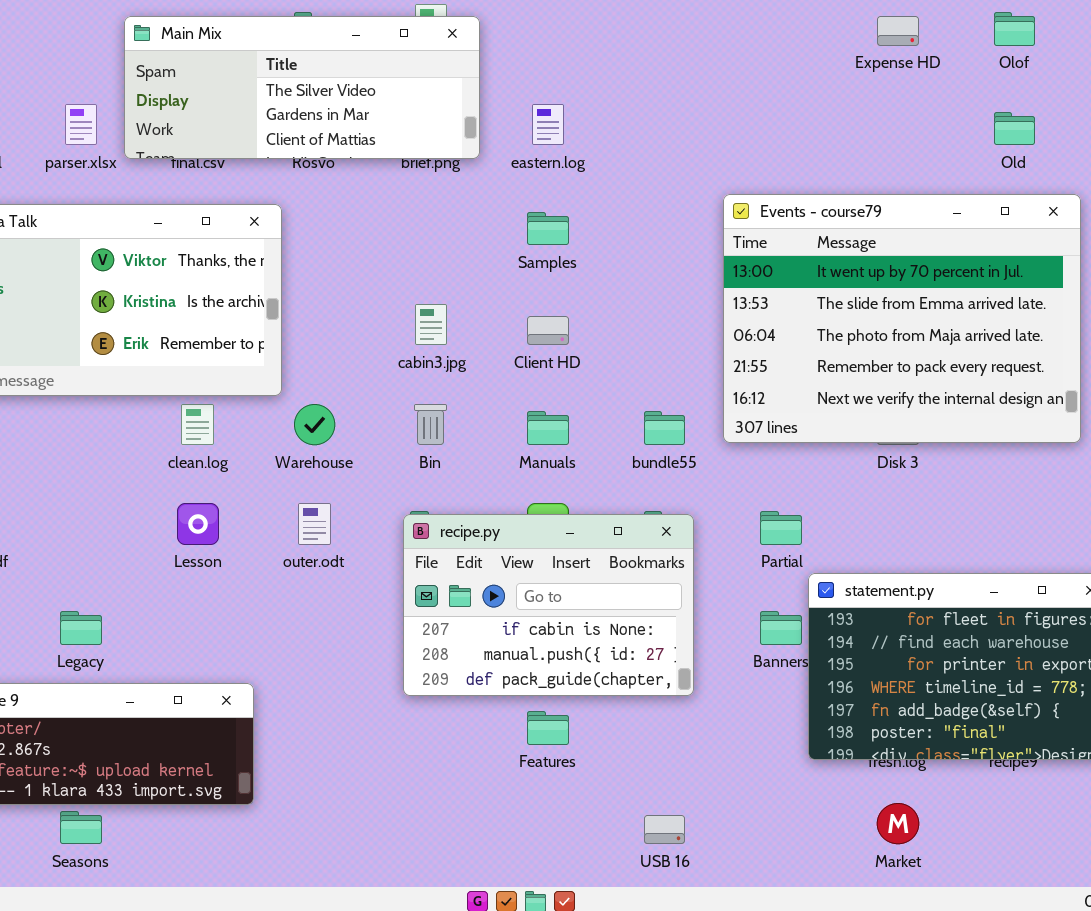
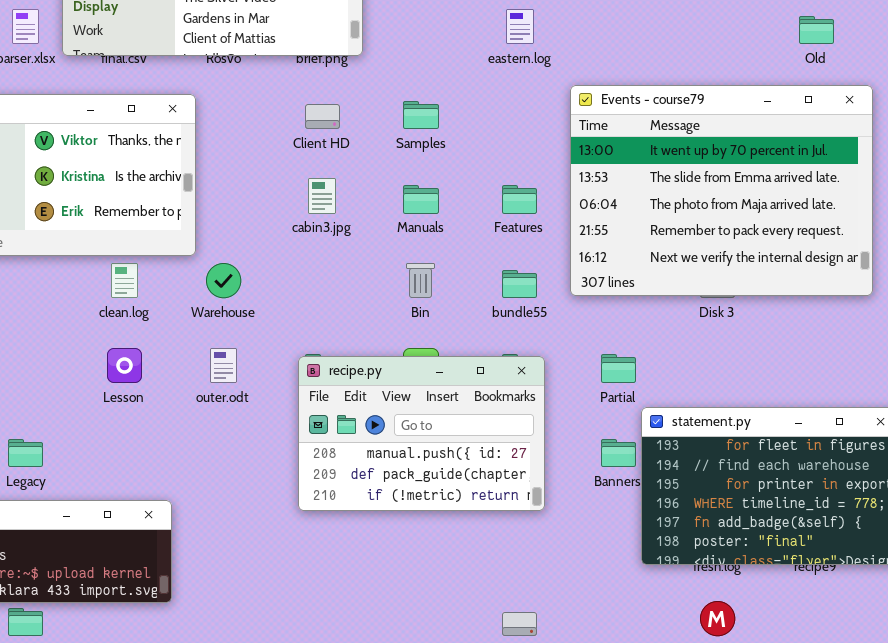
eastern.log: [532,104,564,145] -> [506,9,534,44], moved
Client HD: [527,316,569,345] -> [305,104,340,129], moved
Bin: [414,404,447,445] -> [406,263,435,298], moved
Manuals: [527,411,569,445] -> [403,185,439,214], moved
recipe.py: [403,514,694,696] -> [298,356,545,511], scrolled down 1 row
Features: [527,711,569,745] -> [502,185,537,214], moved

